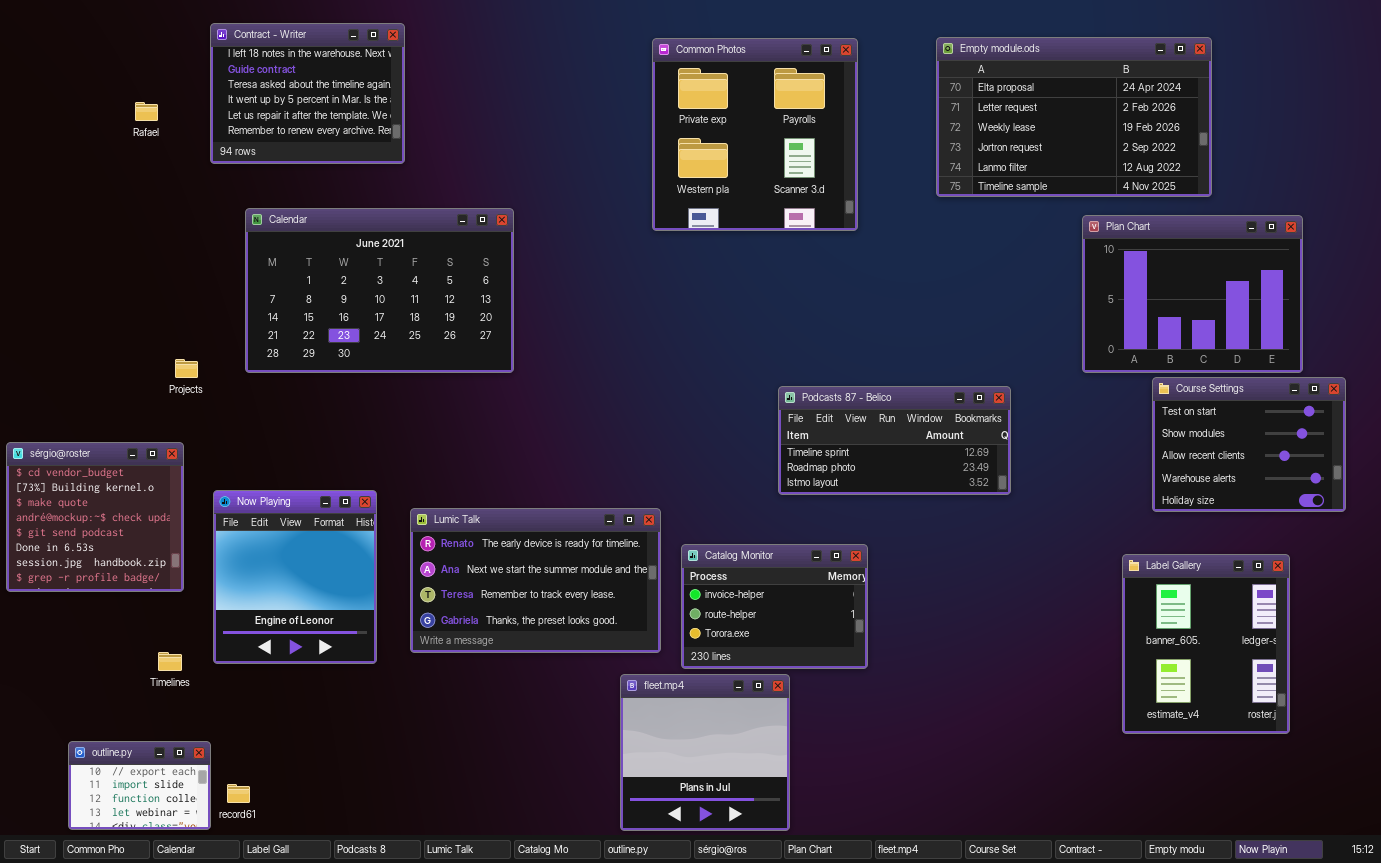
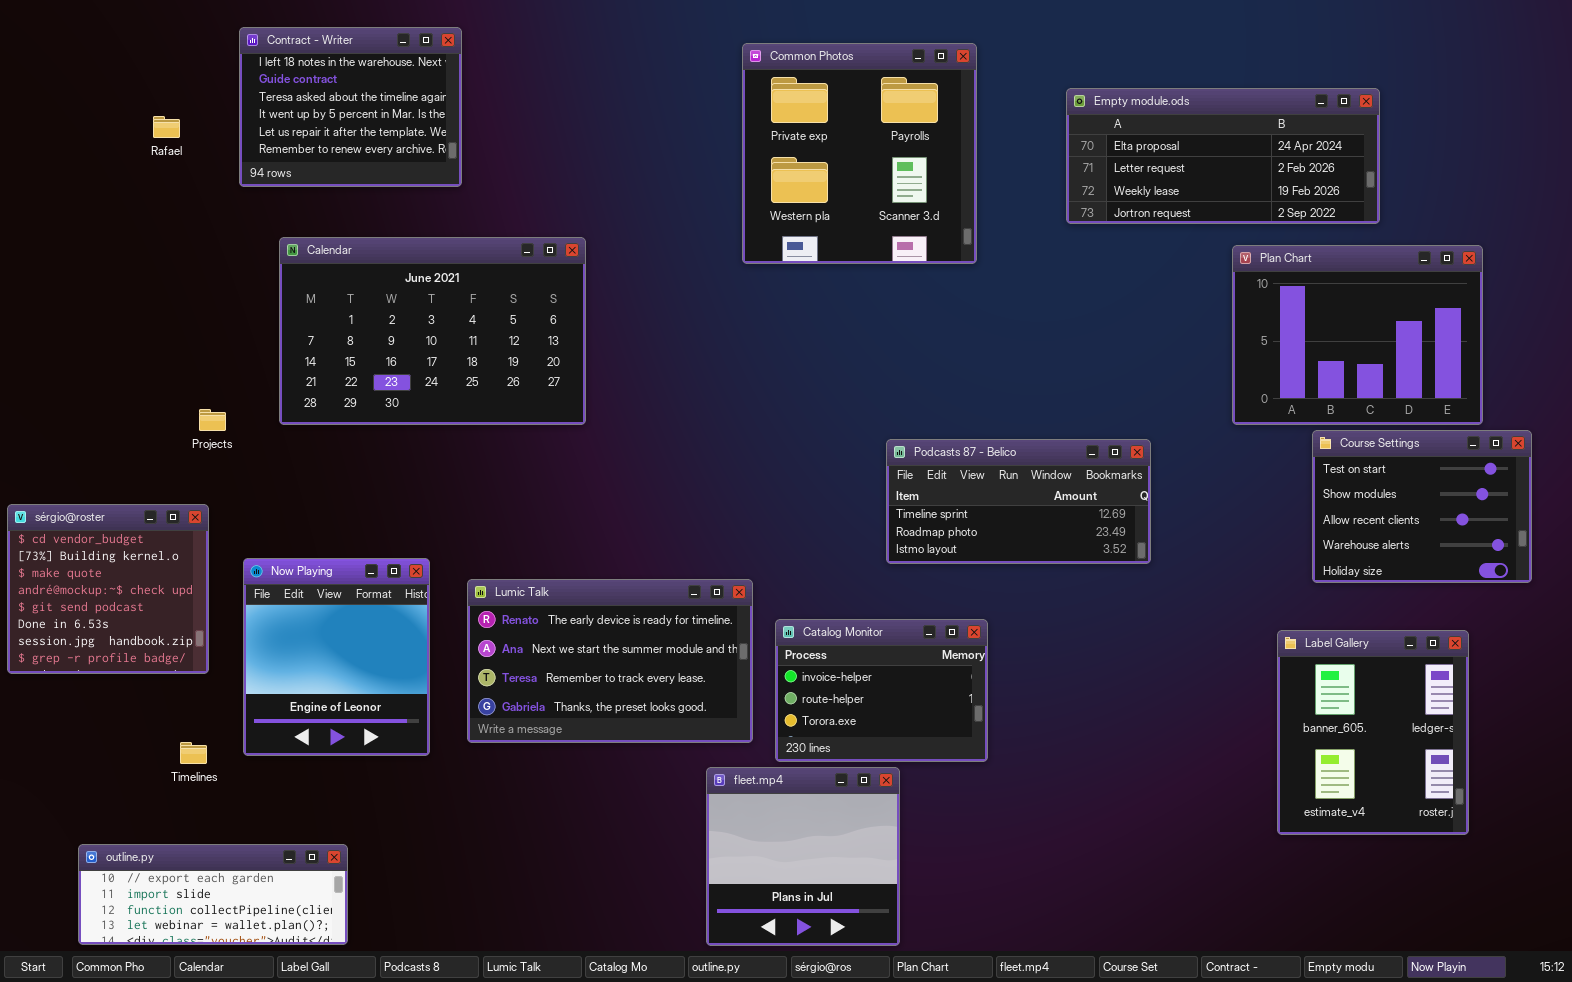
Empty module.ods: [936,37,1212,197] -> [1066,88,1380,224], resized
outline.py: [68,741,211,830] -> [78,844,348,945], resized

